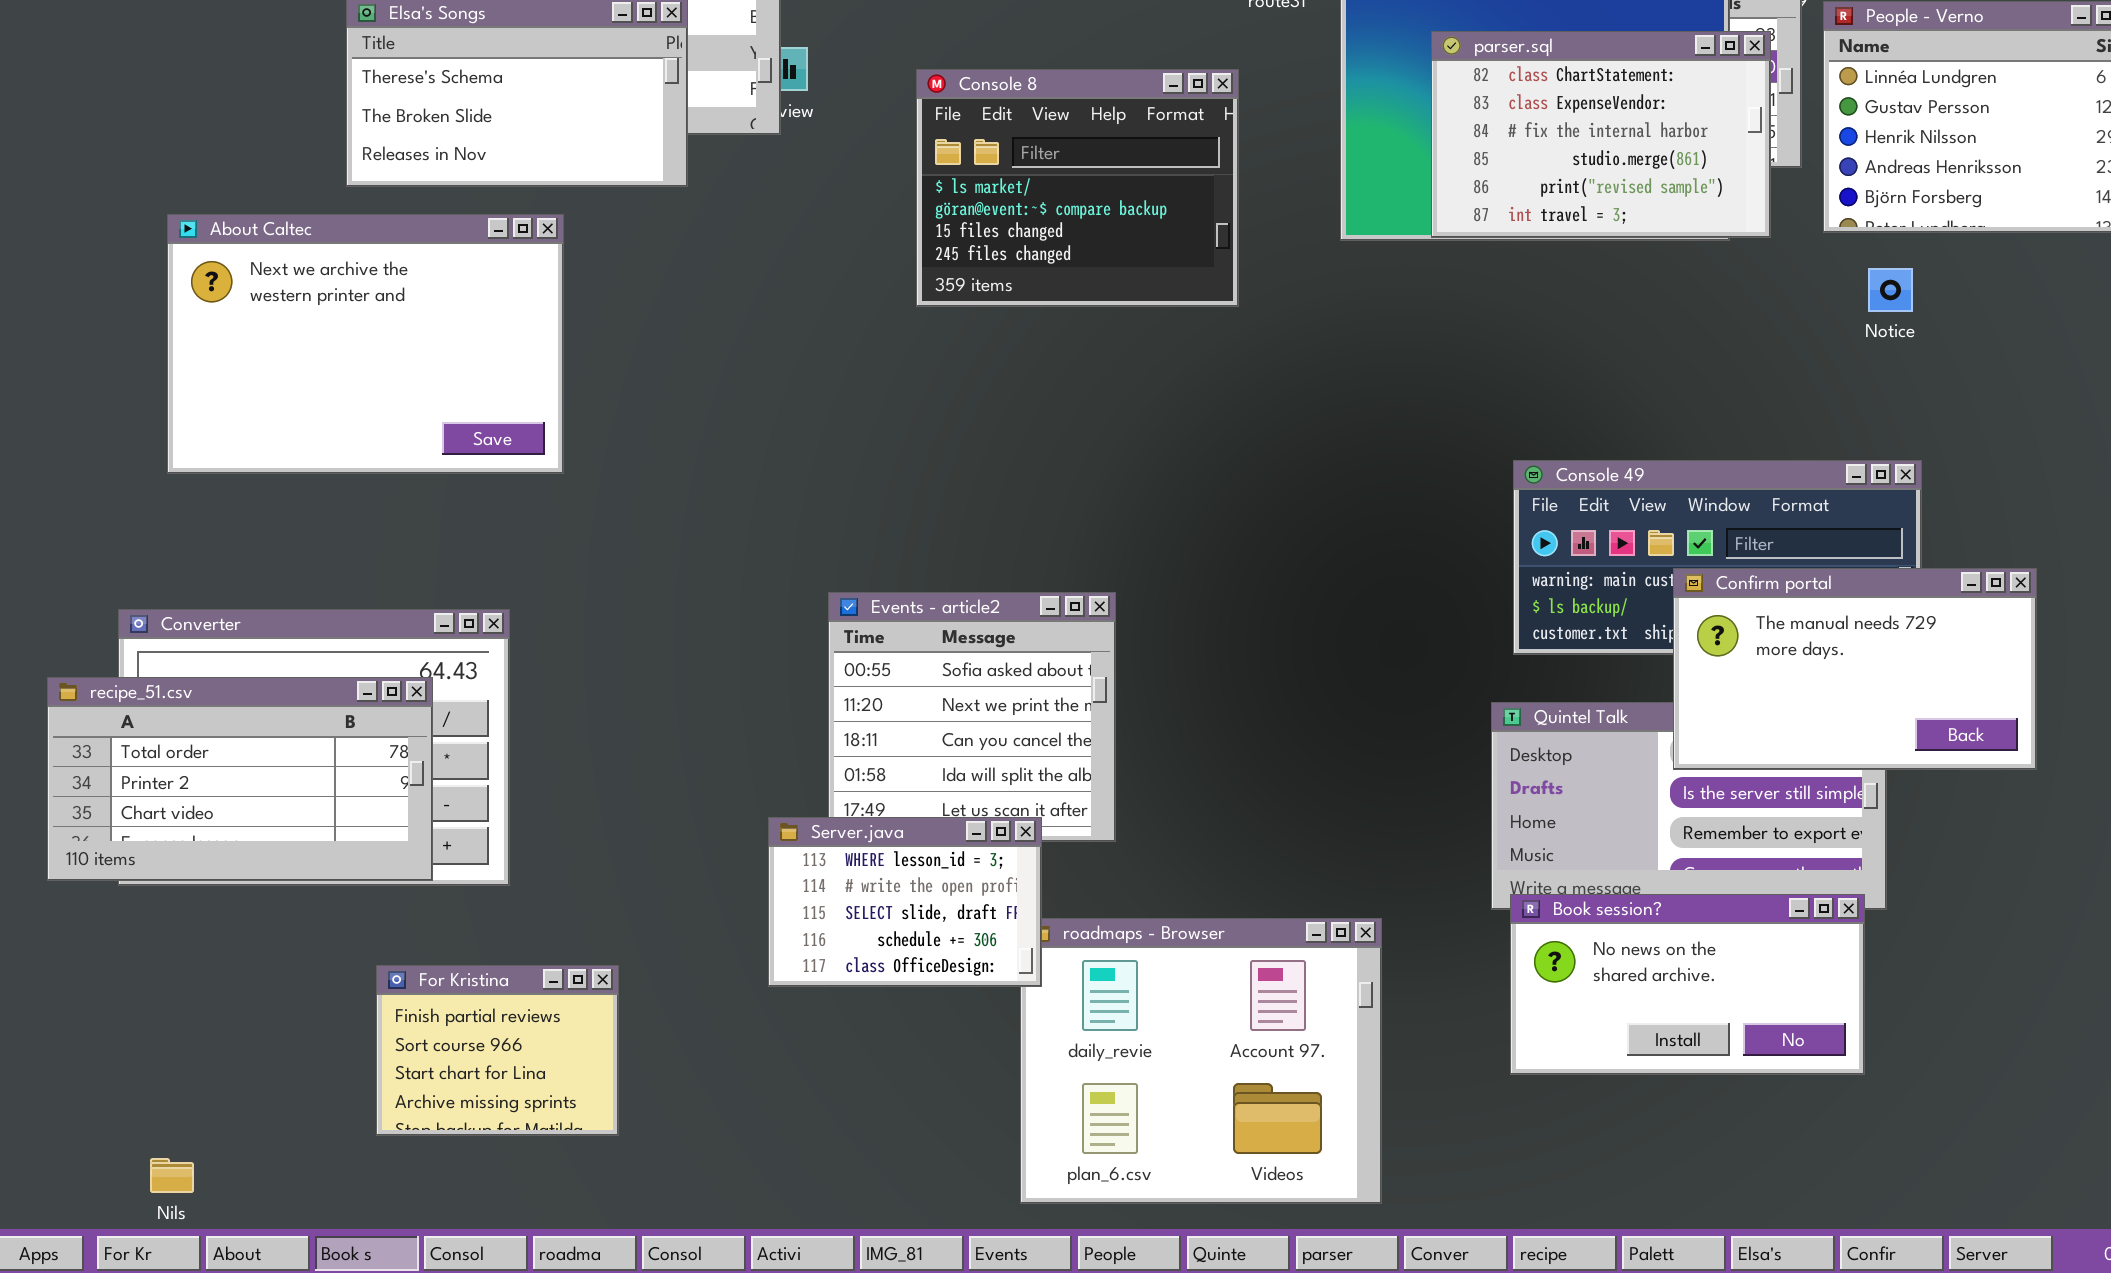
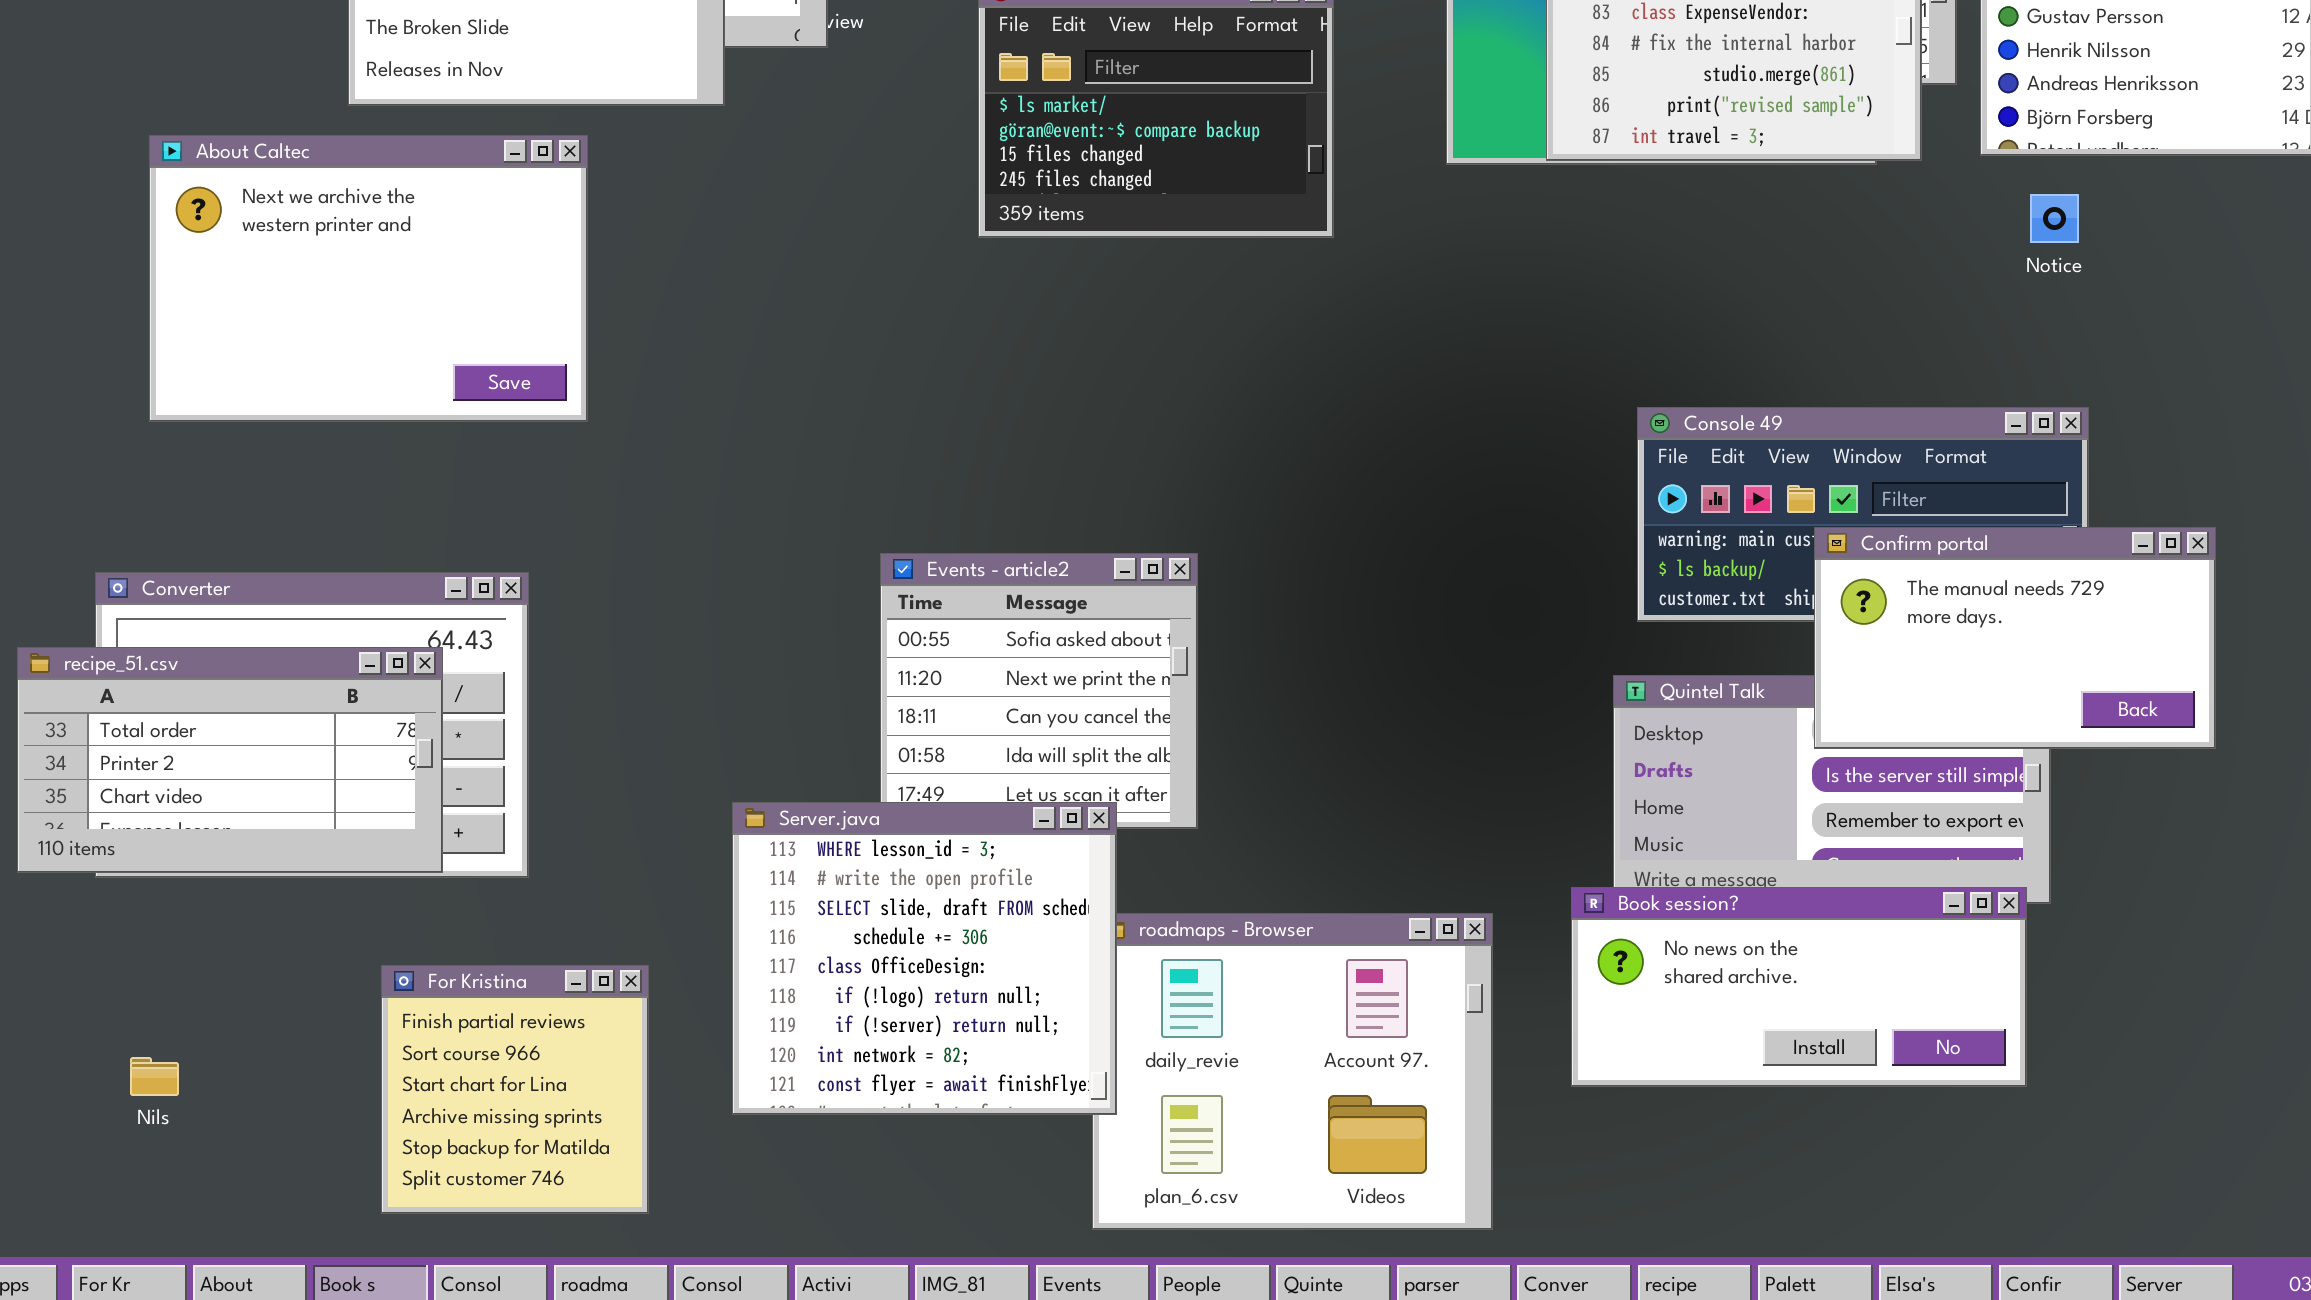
Server.java: [768,817,1042,987] -> [732,802,1117,1115], resized
Book session?: [1510,894,1865,1075] -> [1571,887,2027,1087], resized
For Kristina: [376,965,619,1136] -> [381,965,649,1214], resized
Nils: [150,1158,194,1193] -> [130,1057,179,1096], moved

